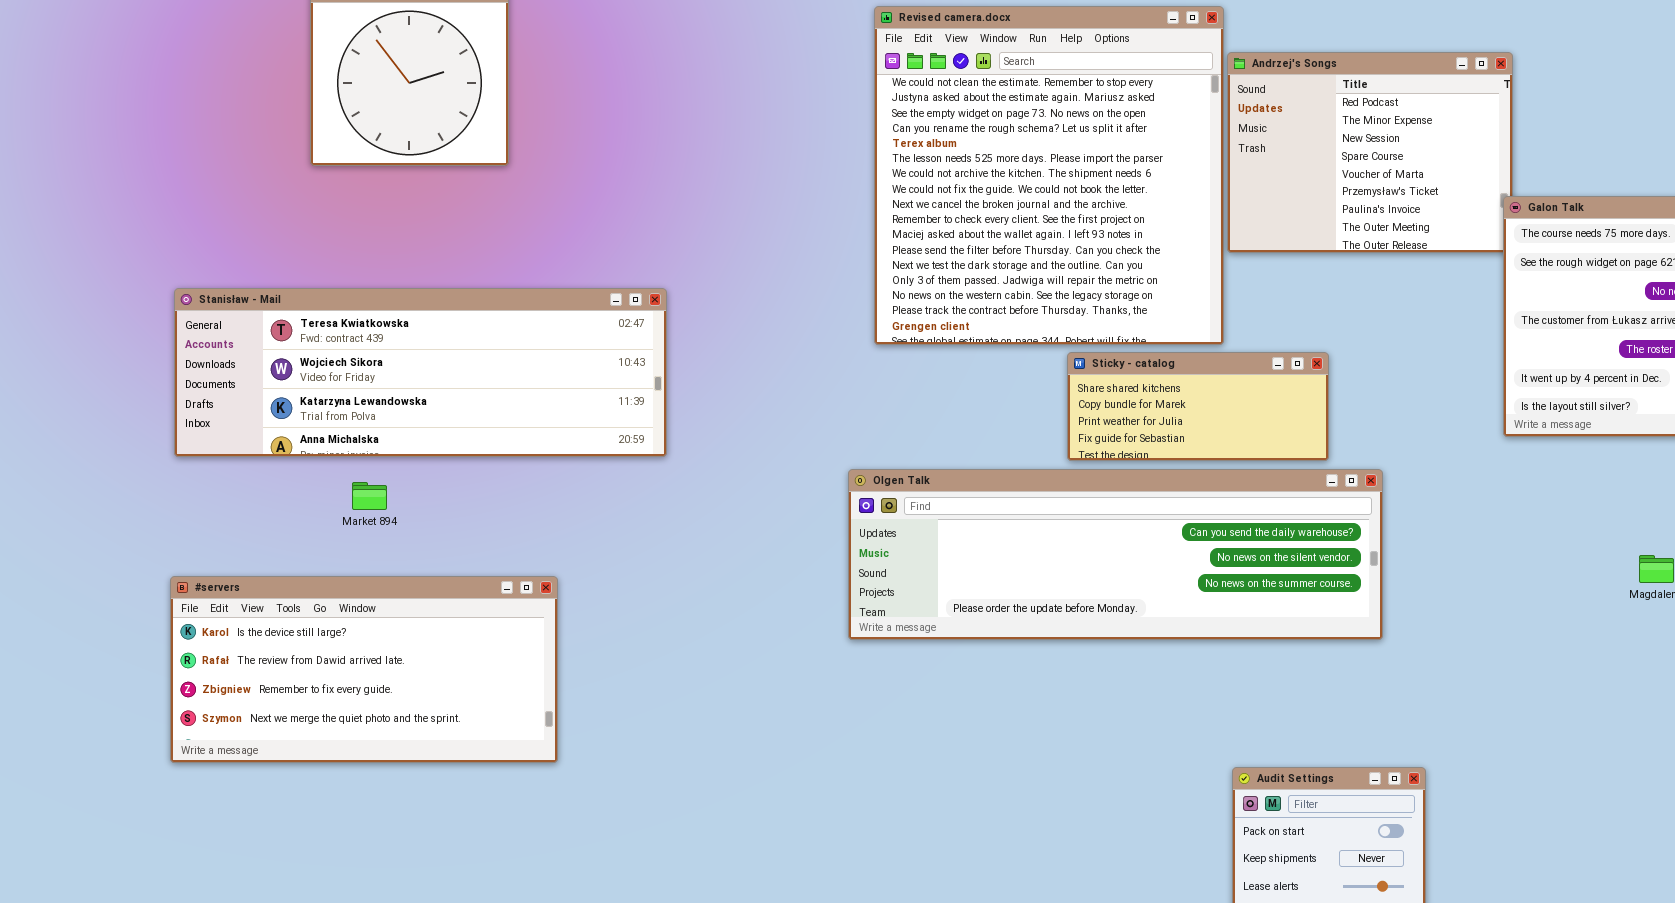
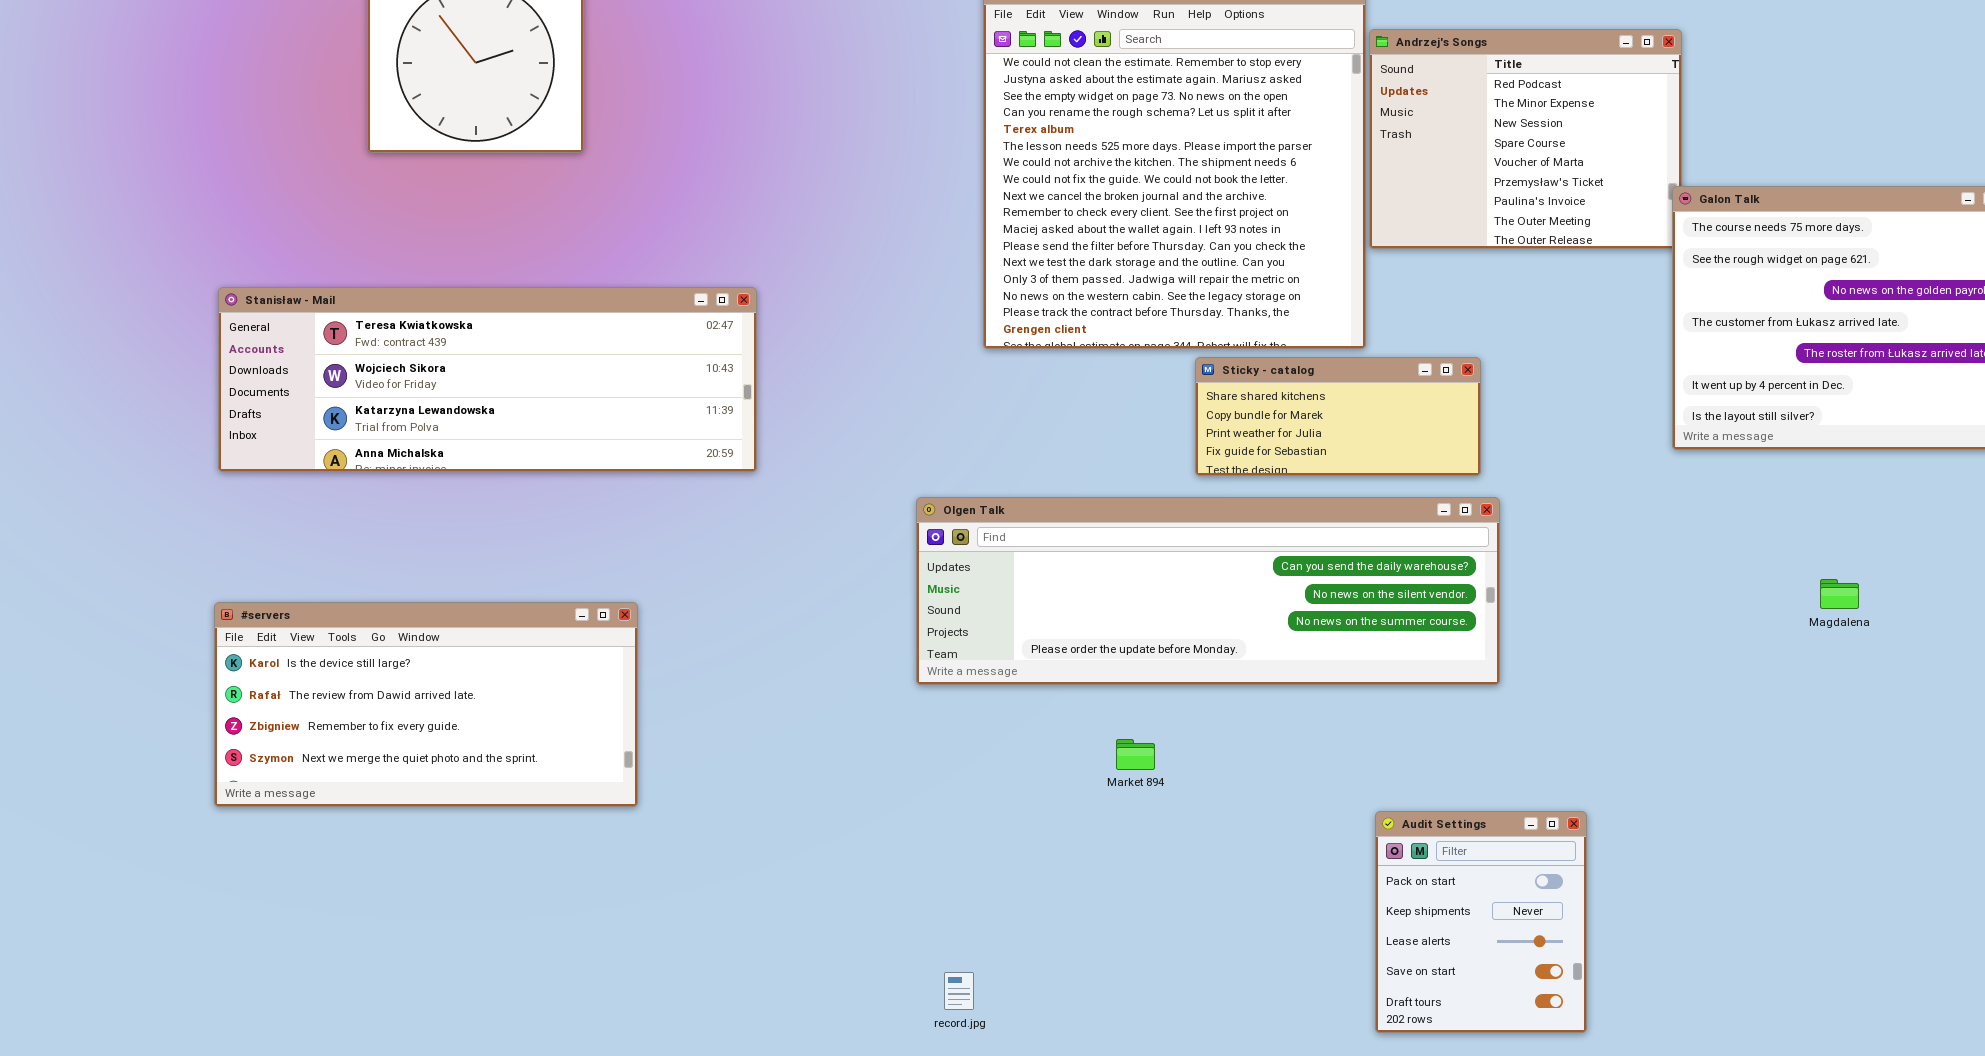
Olgen Talk: [848,469,1383,640] -> [916,497,1500,685], moved
Market 894: [352,482,387,510] -> [1116,739,1155,770], moved

